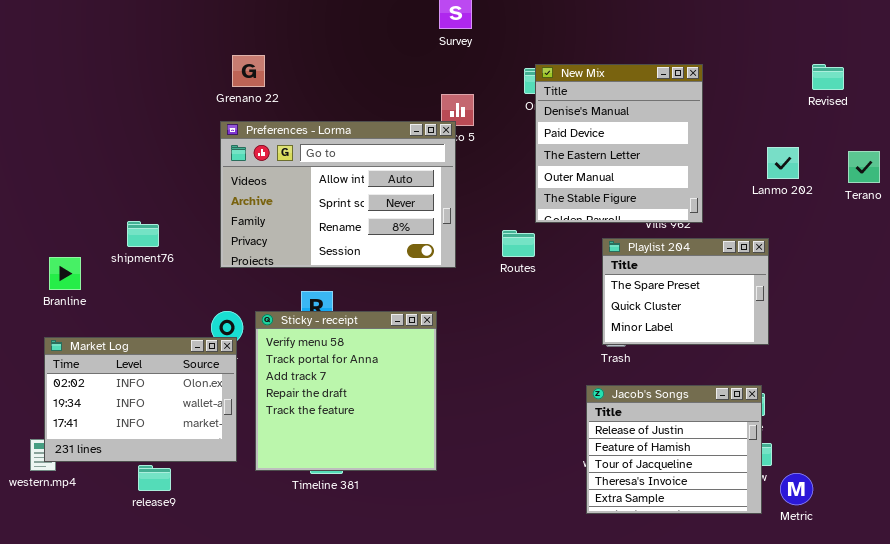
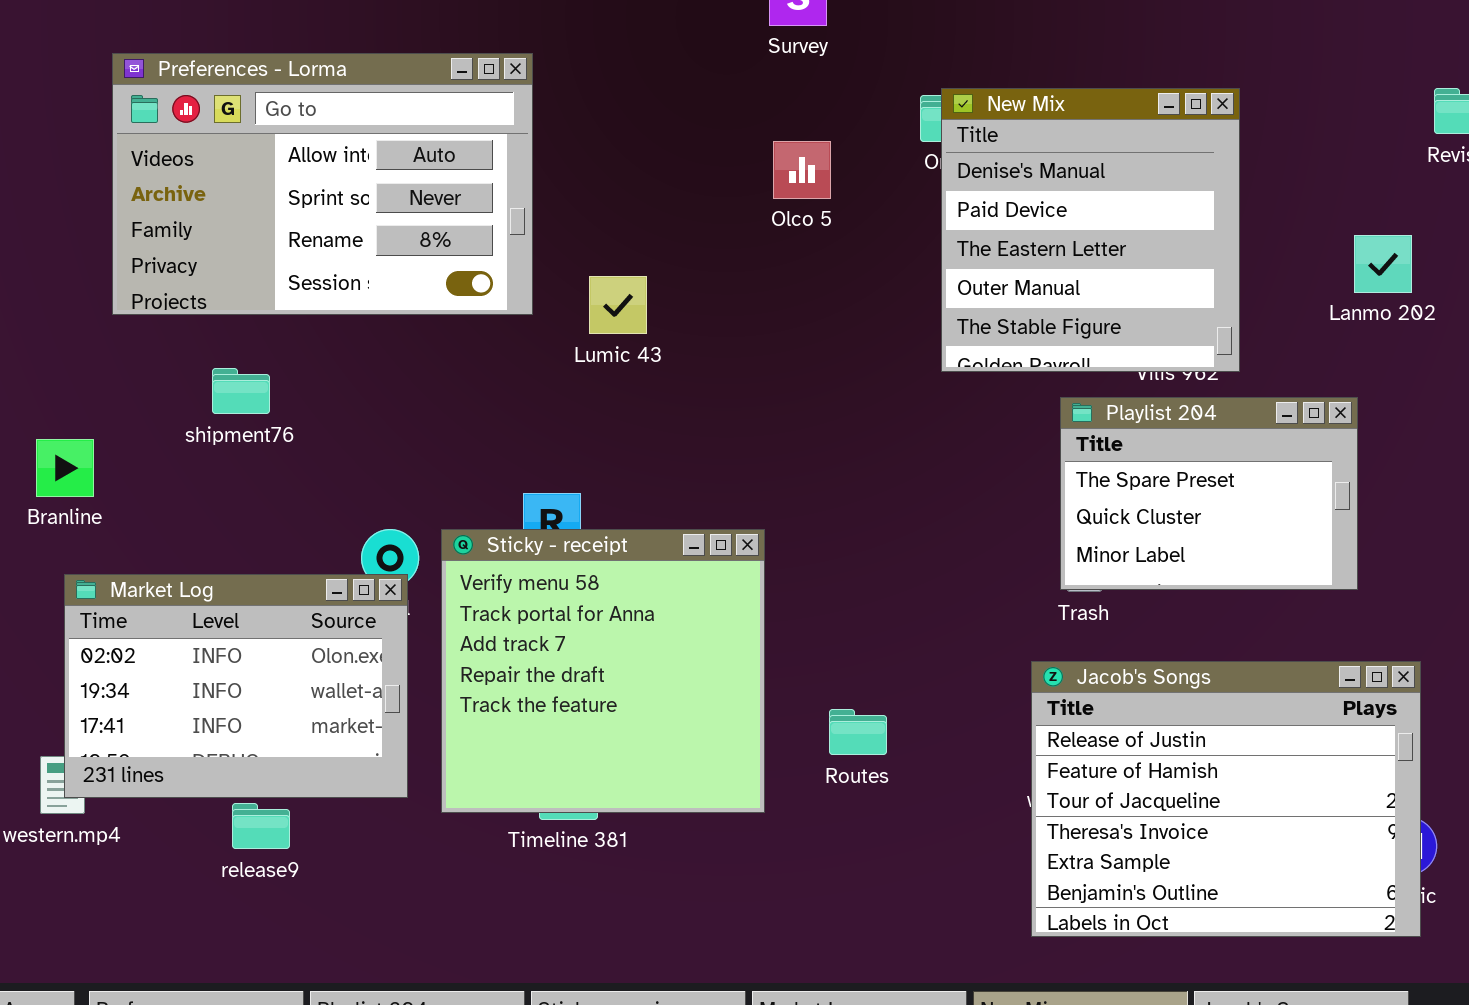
Preferences - Lorma: [220,121,456,268] -> [112,53,533,315], moved
Routes: [502,230,535,257] -> [829,709,887,755], moved
Branline: [49,257,81,290] -> [36,439,94,497], moved
Jacob's Songs: [586,385,762,514] -> [1031,661,1421,937], resized

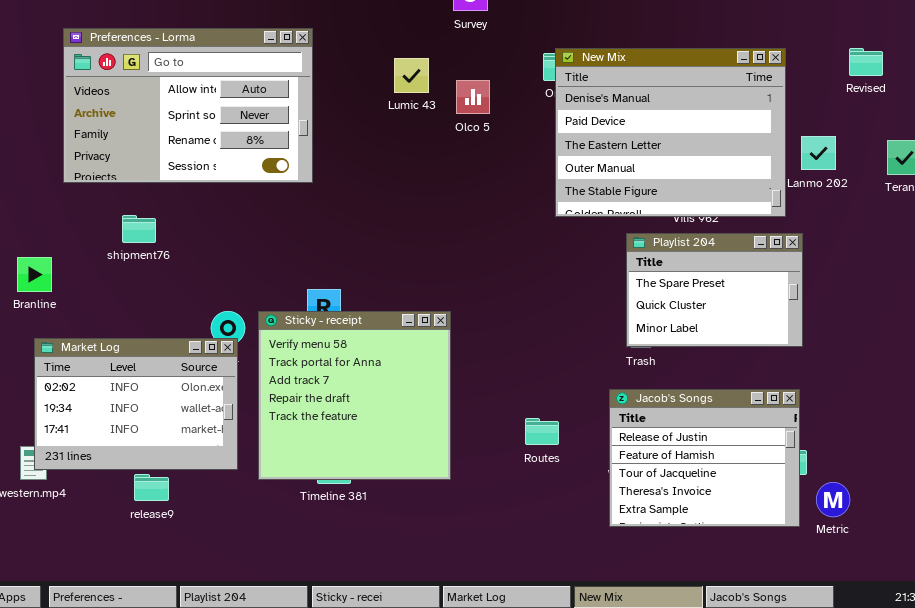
New Mix: [941,88,1240,372] -> [555,48,786,217], resized
Lumic 43: [589,276,647,334] -> [394,58,429,93], moved
Jacob's Songs: [1031,661,1421,937] -> [609,389,800,527], resized
Routes: [829,709,887,755] -> [525,418,559,445], moved

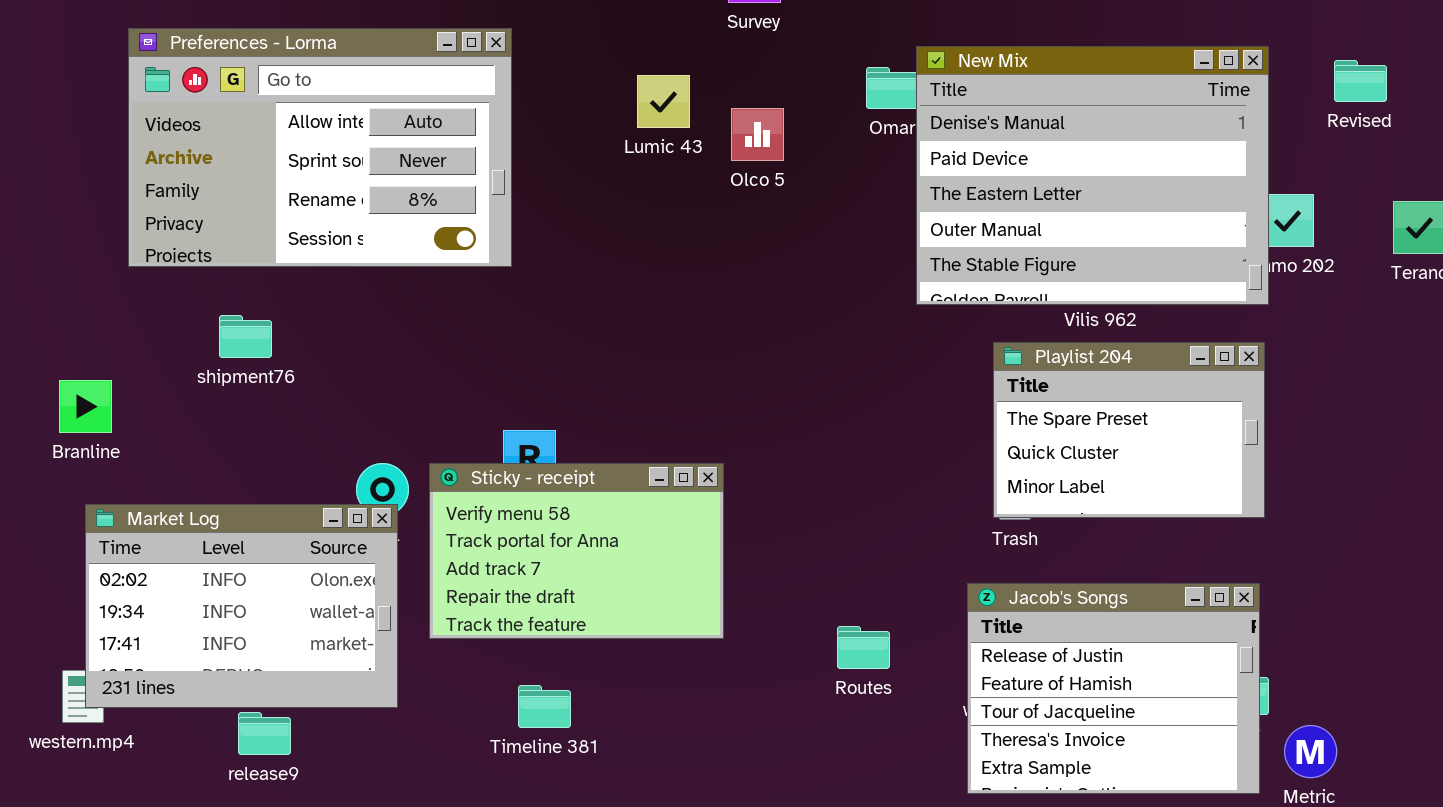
New Mix: [555,48,786,217] -> [916,46,1269,305], moved
Sticky - receipt: [258,311,451,480] -> [429,463,724,639], resized

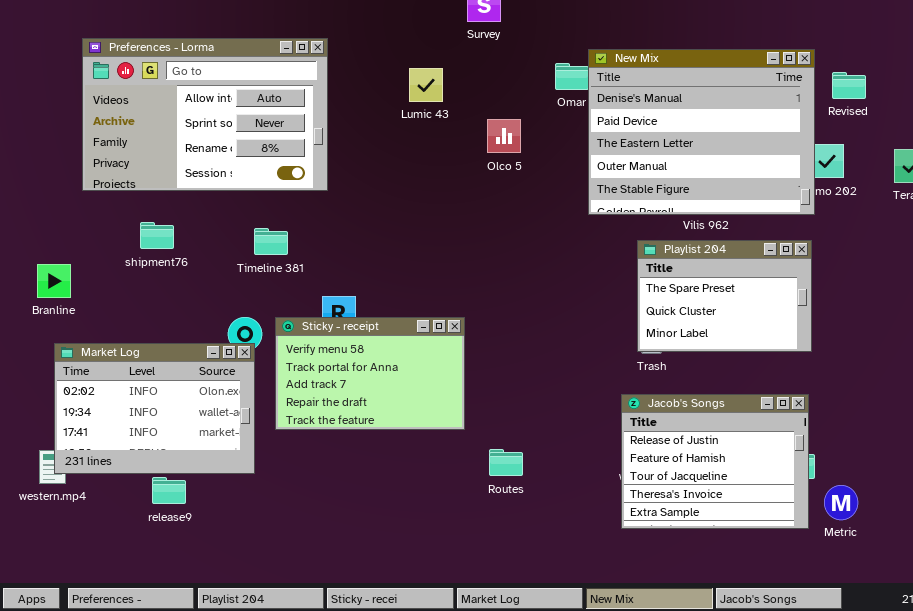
Revised: [1334,60,1387,102] -> [832,72,866,99], moved
Olco 5: [731,108,784,161] -> [487,119,521,153], moved
Routes: [837,626,890,669] -> [489,449,523,476], moved
Timeline 381: [518,685,571,728] -> [254,228,288,255], moved

